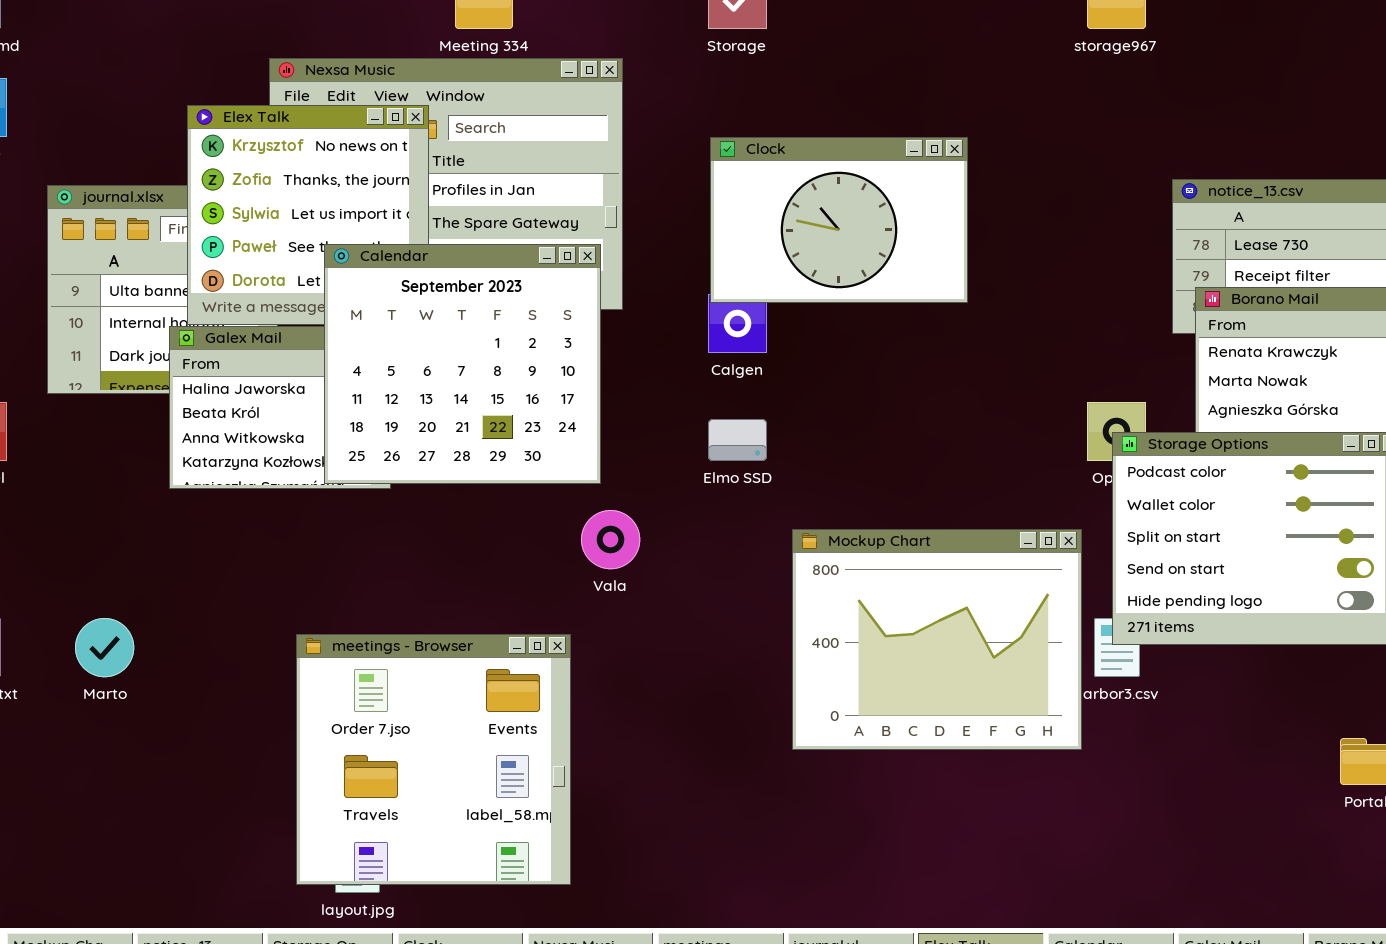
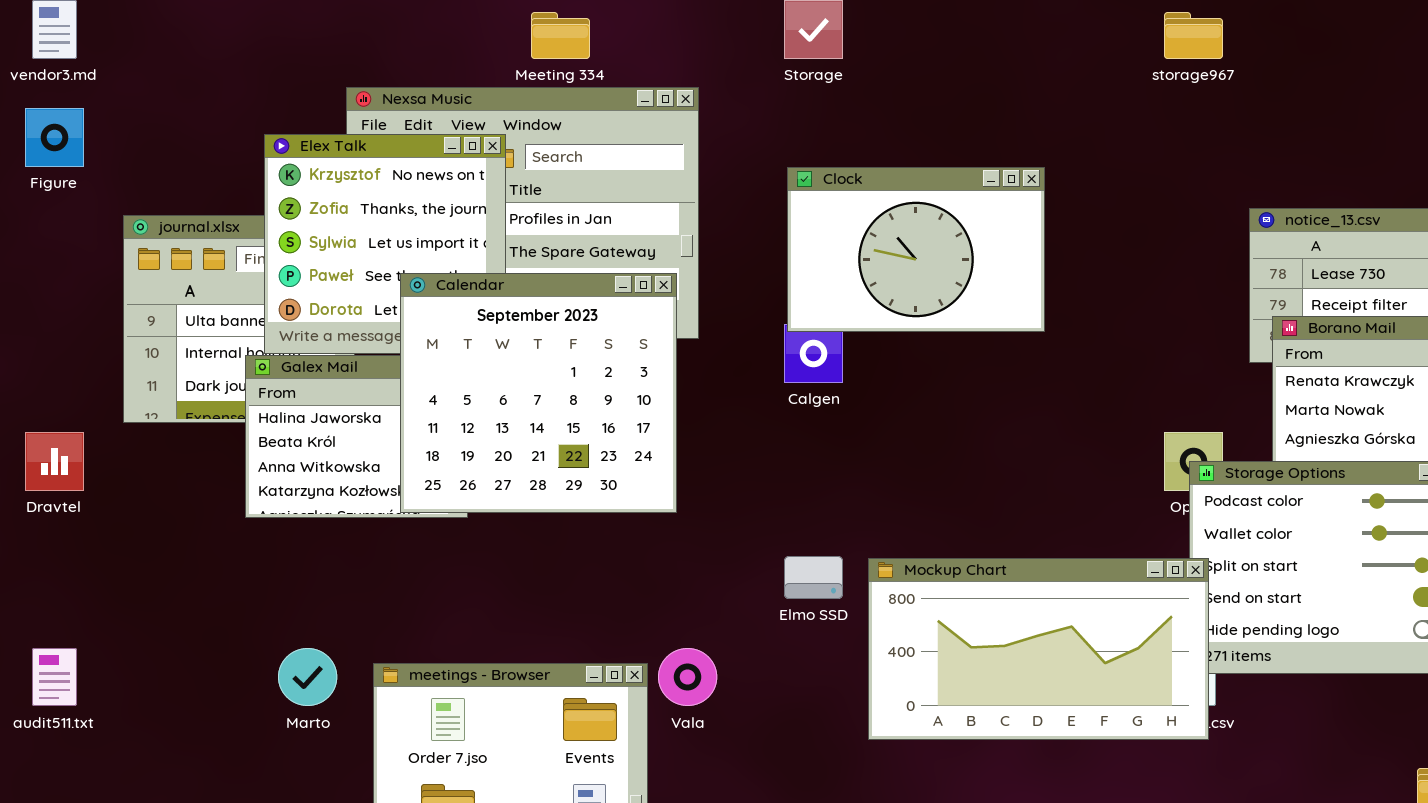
Elmo SSD: [708,419,767,461] -> [784,556,843,599], moved
Vala: [581,510,640,569] -> [658,648,717,706], moved
Mockup Chart: [792,529,1082,750] -> [868,558,1209,740], resized
Marto: [75,618,134,677] -> [278,648,337,706], moved

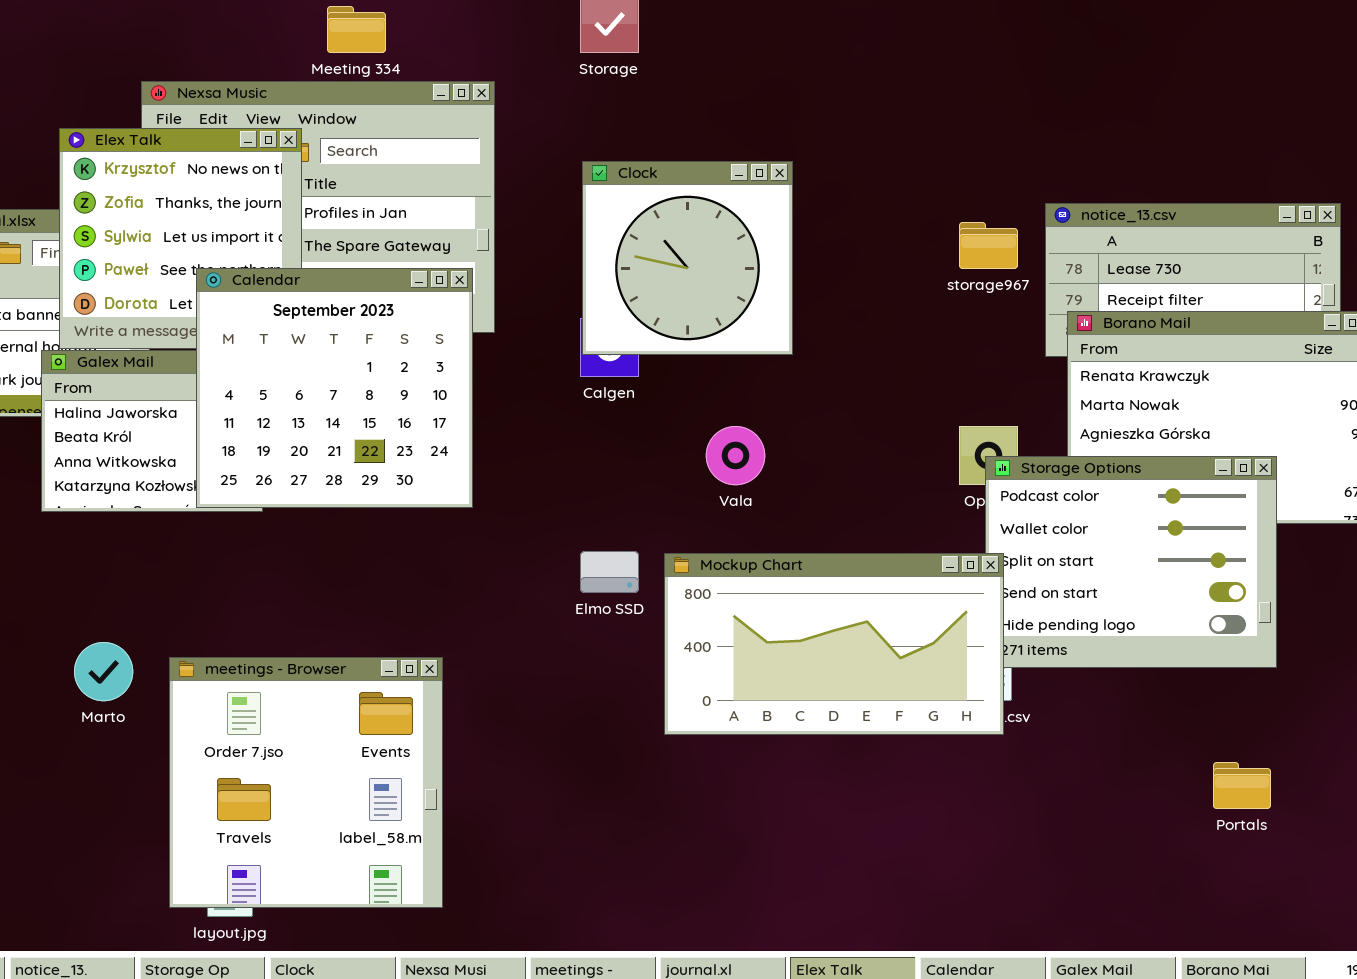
storage967: [1164,12,1223,59] -> [959,222,1018,269], moved
Clock: [787,167,1045,332] -> [582,161,793,355], resized
Vala: [658,648,717,706] -> [706,426,765,485], moved

